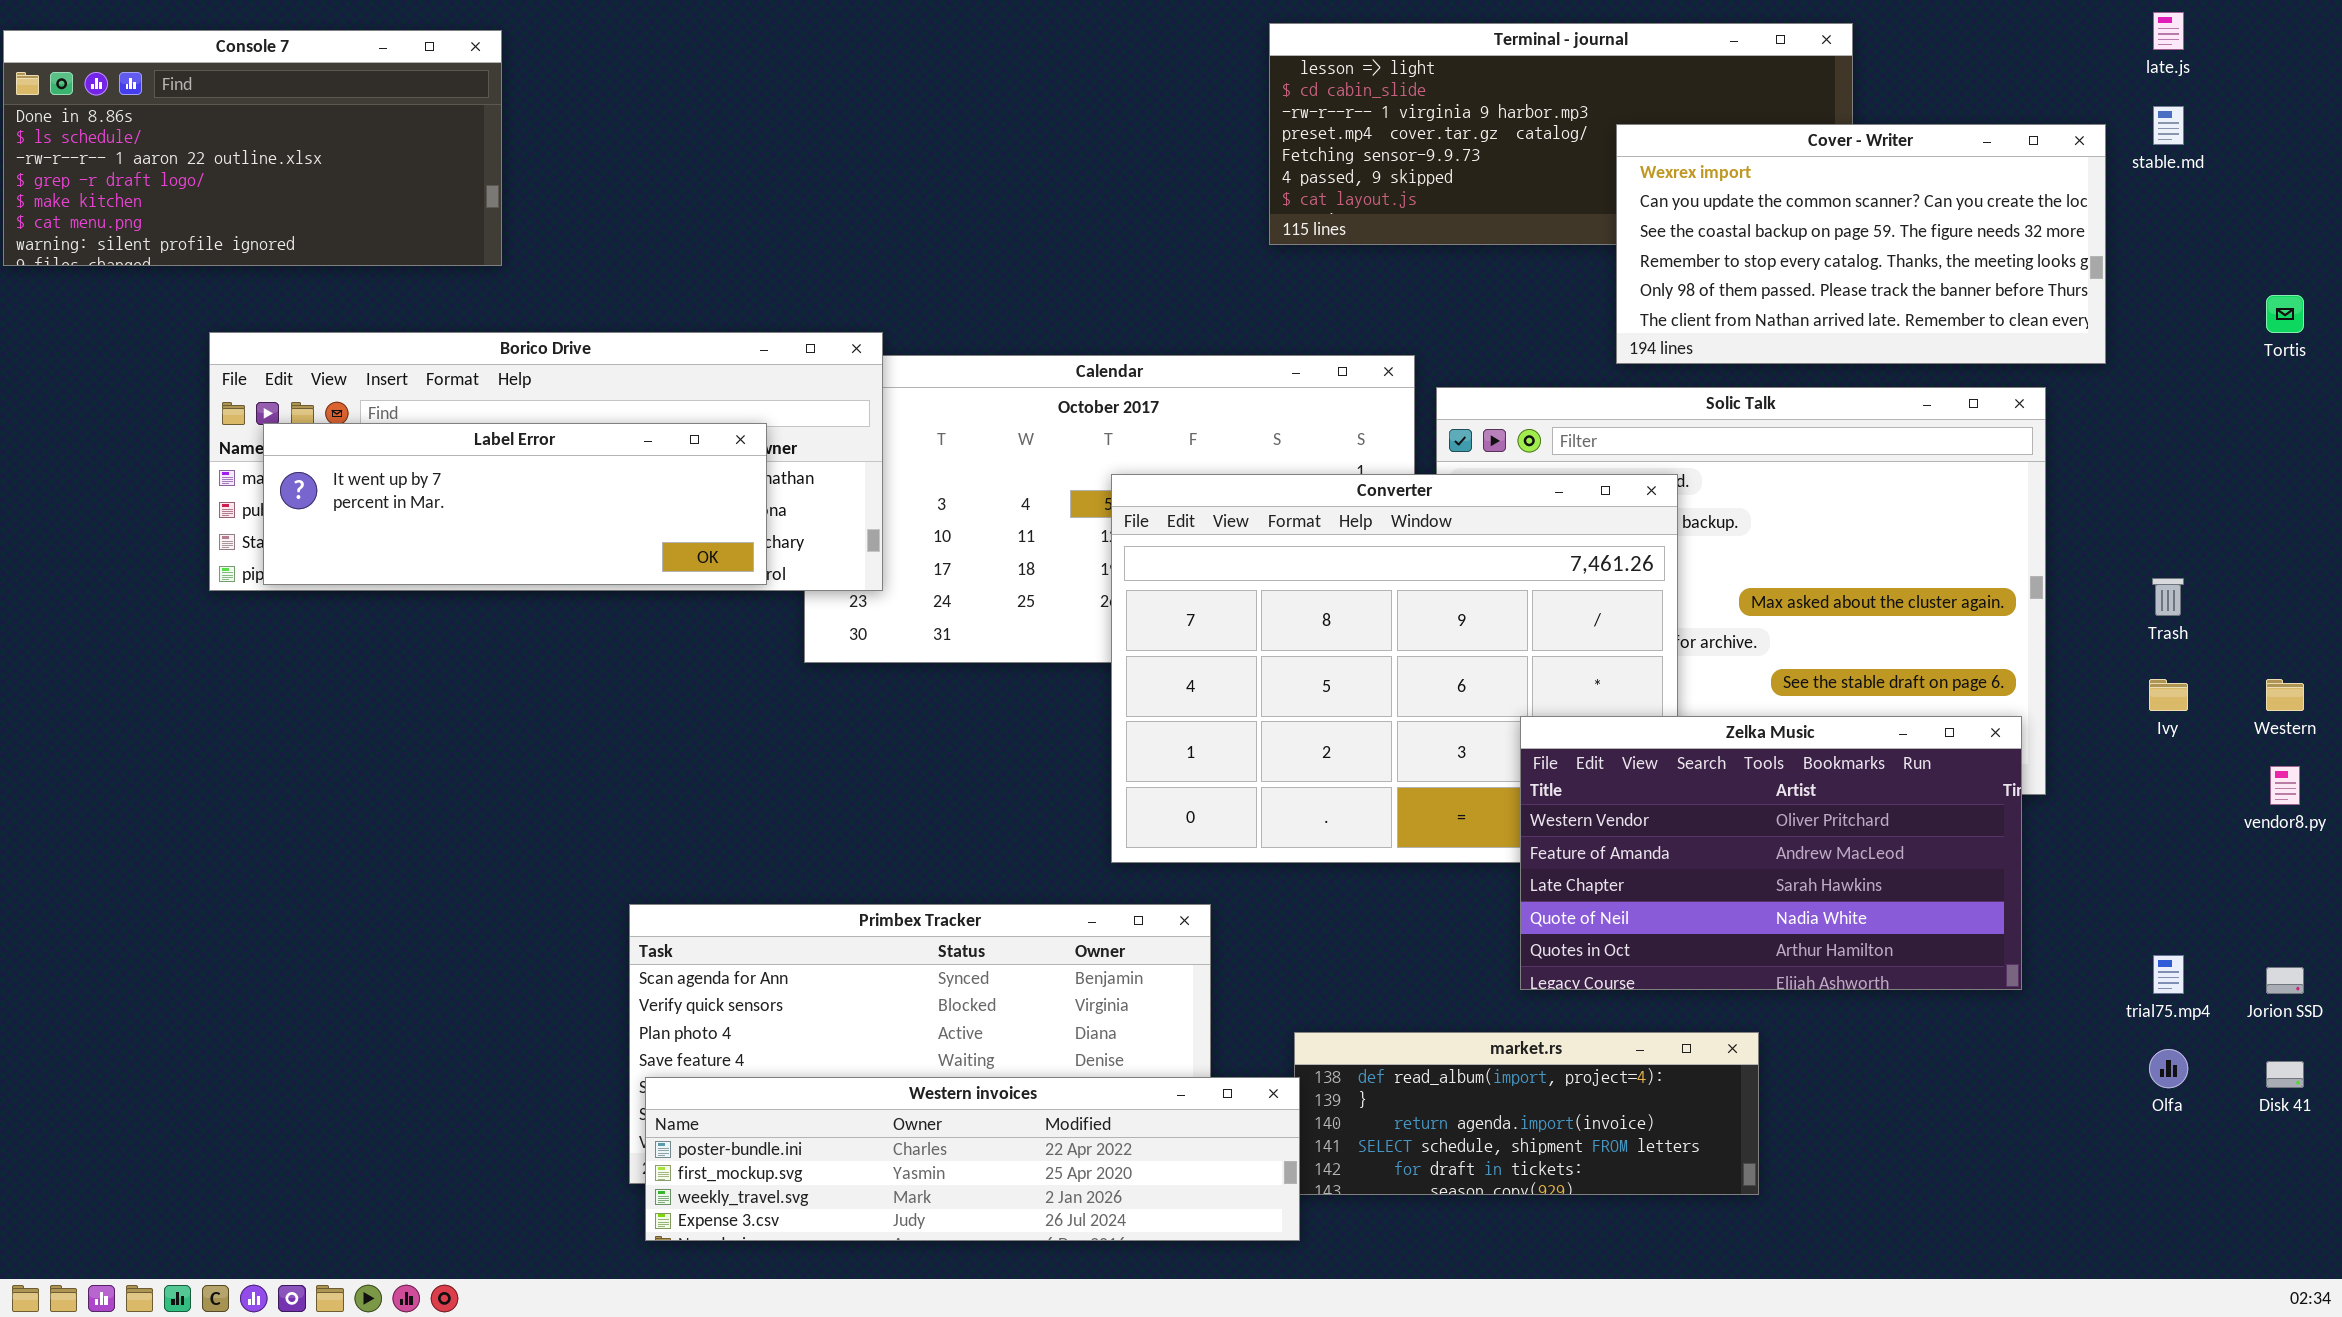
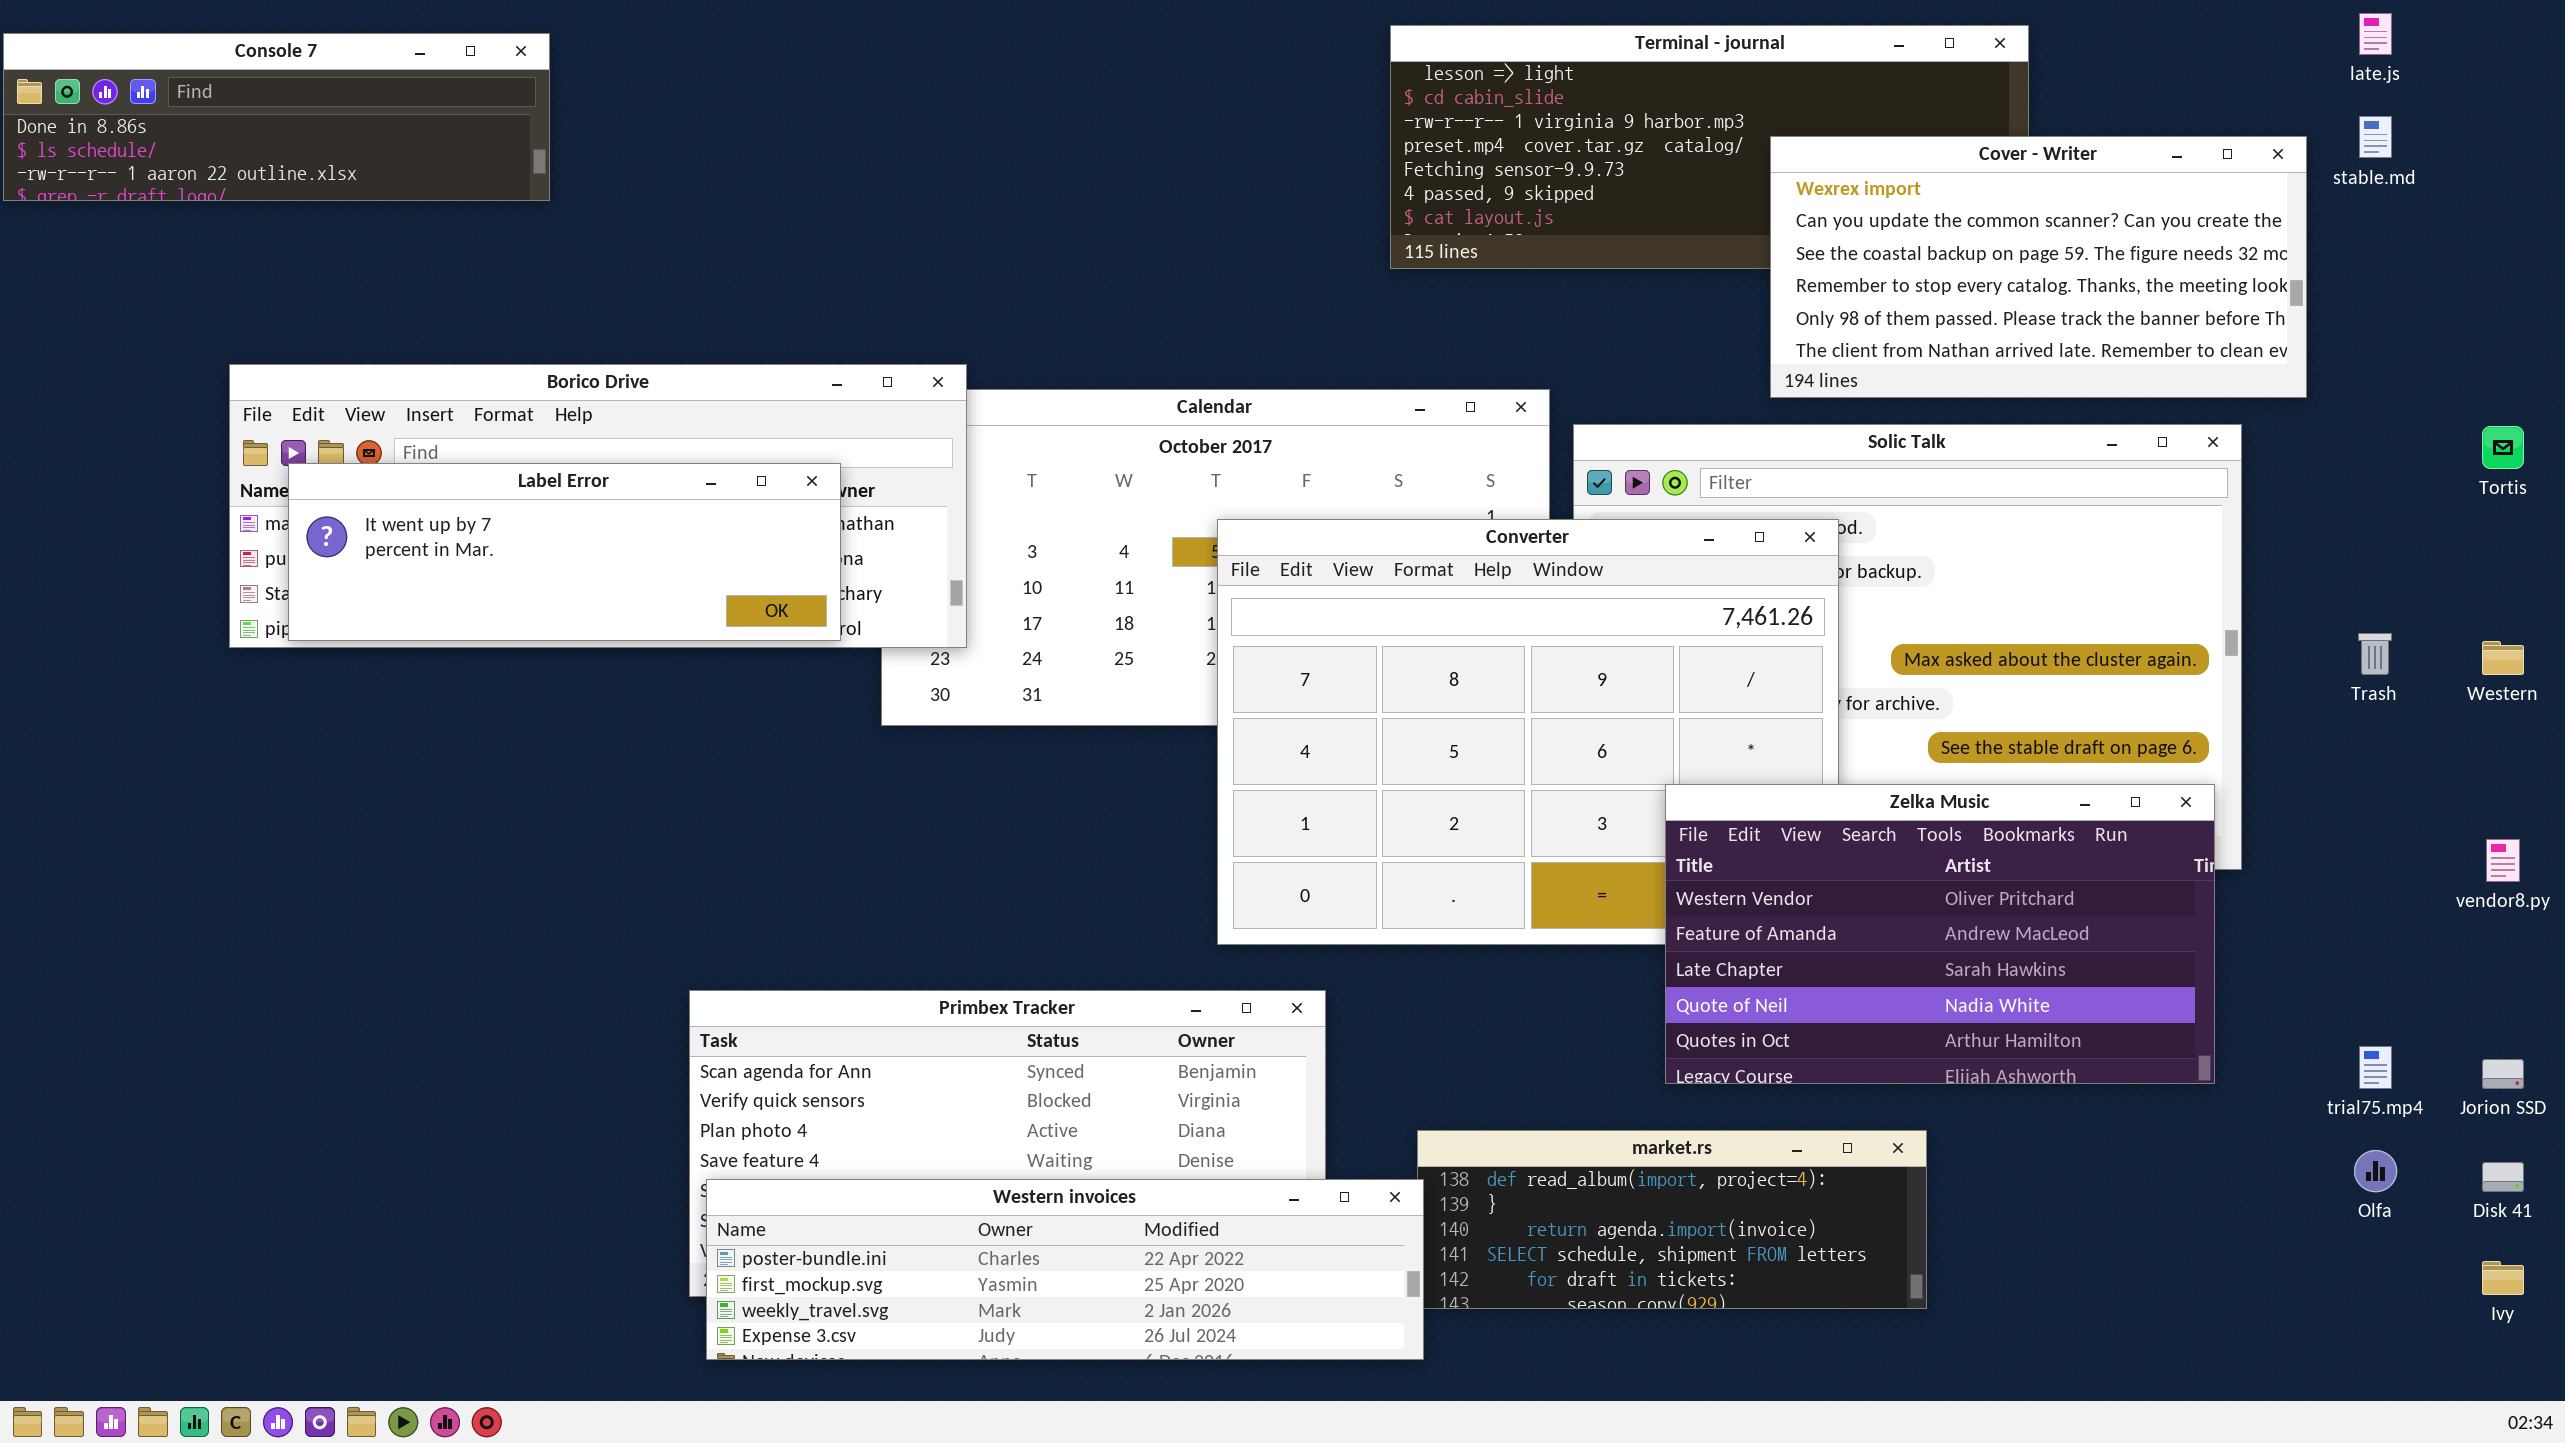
Console 7: [3,30,502,266] -> [3,33,550,201], resized
Tortis: [2266,295,2304,333] -> [2482,426,2524,469], moved
Ivy: [2149,679,2188,711] -> [2482,1261,2524,1295], moved
Western: [2266,679,2304,711] -> [2482,641,2524,675], moved

